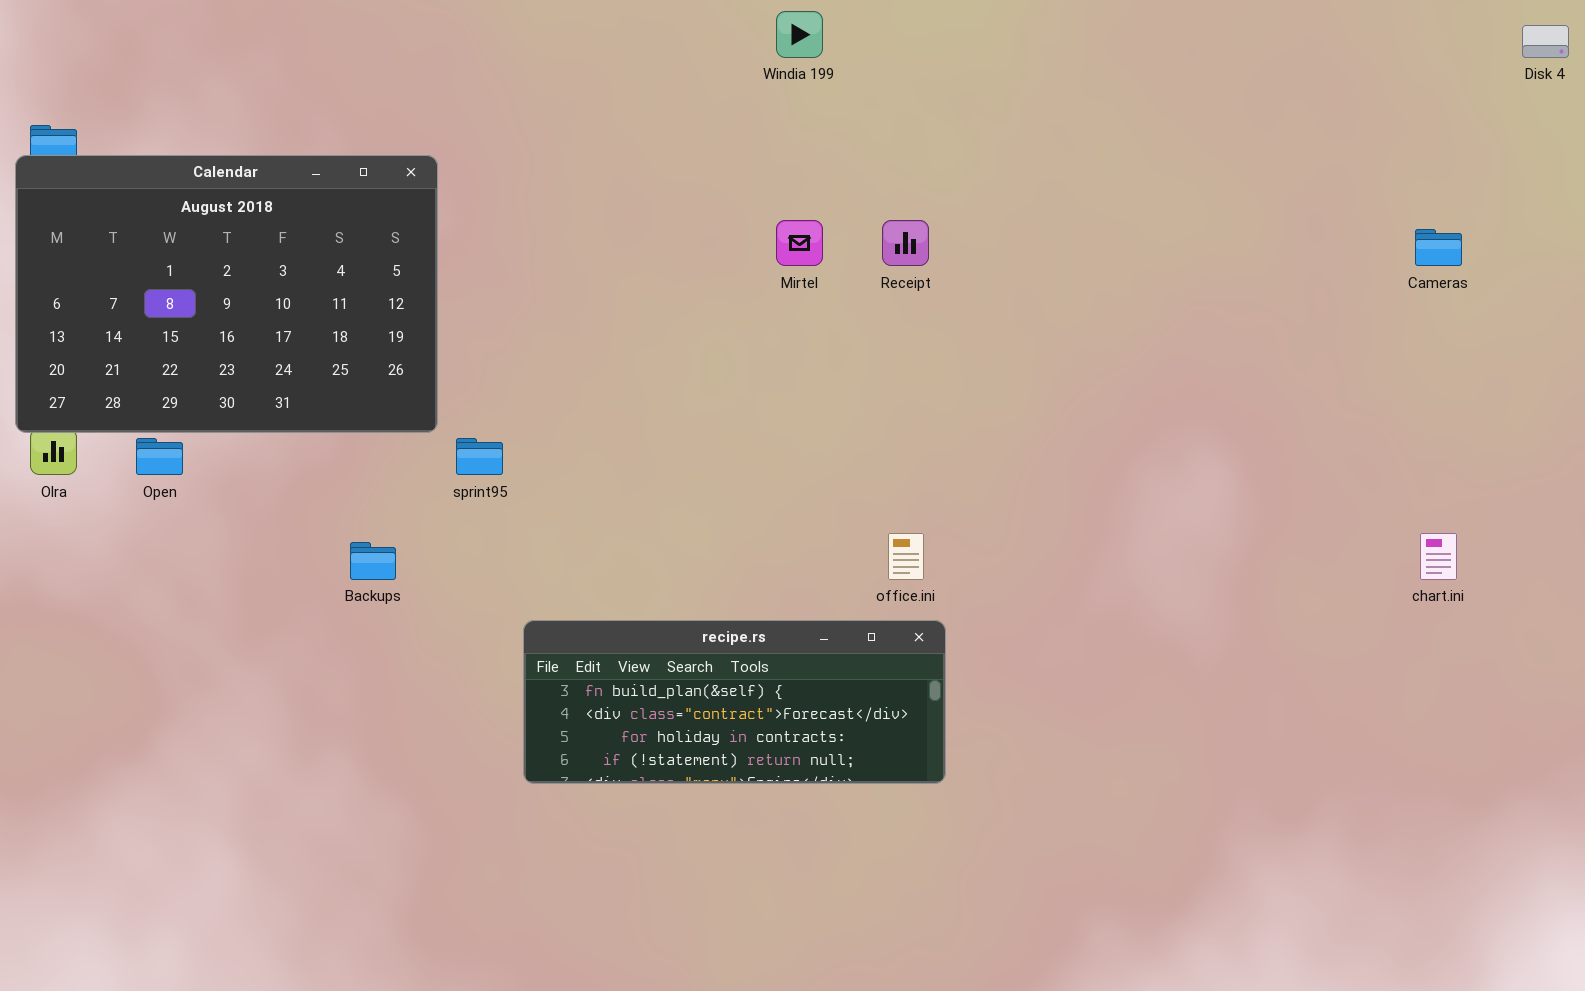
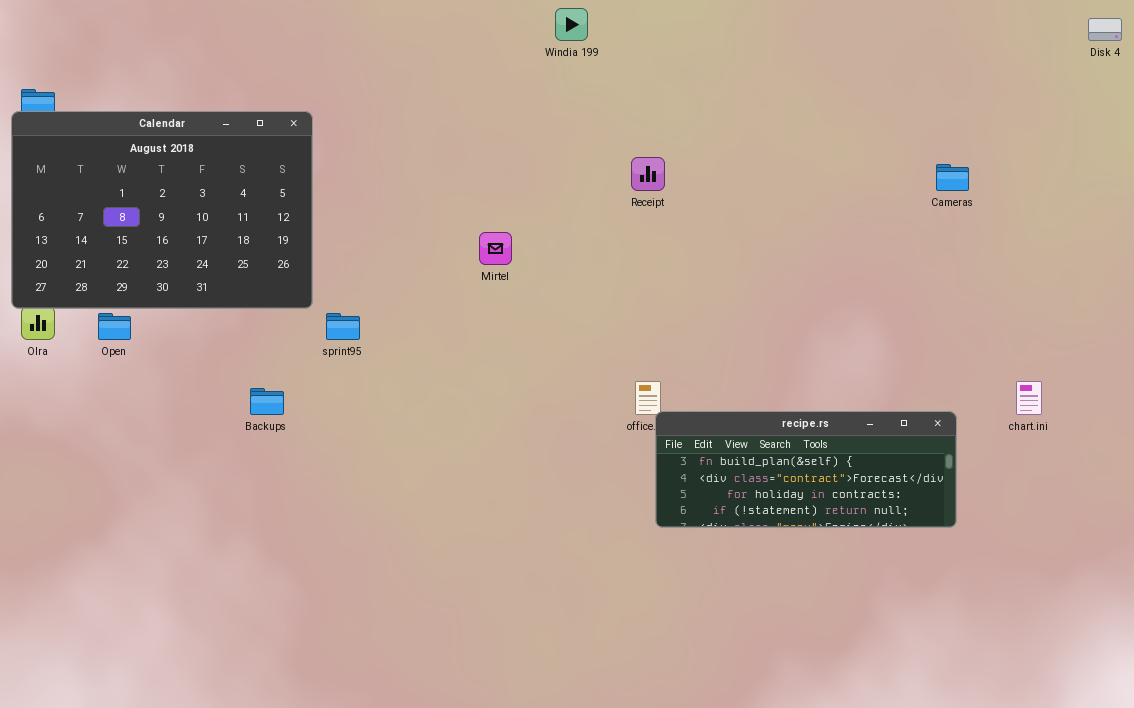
Mirtel: [776,220,823,266] -> [479,232,512,265], moved
Cameras: [1415,229,1462,266] -> [936,164,969,191], moved
recipe.rs: [523,620,946,784] -> [655,411,957,528], moved

